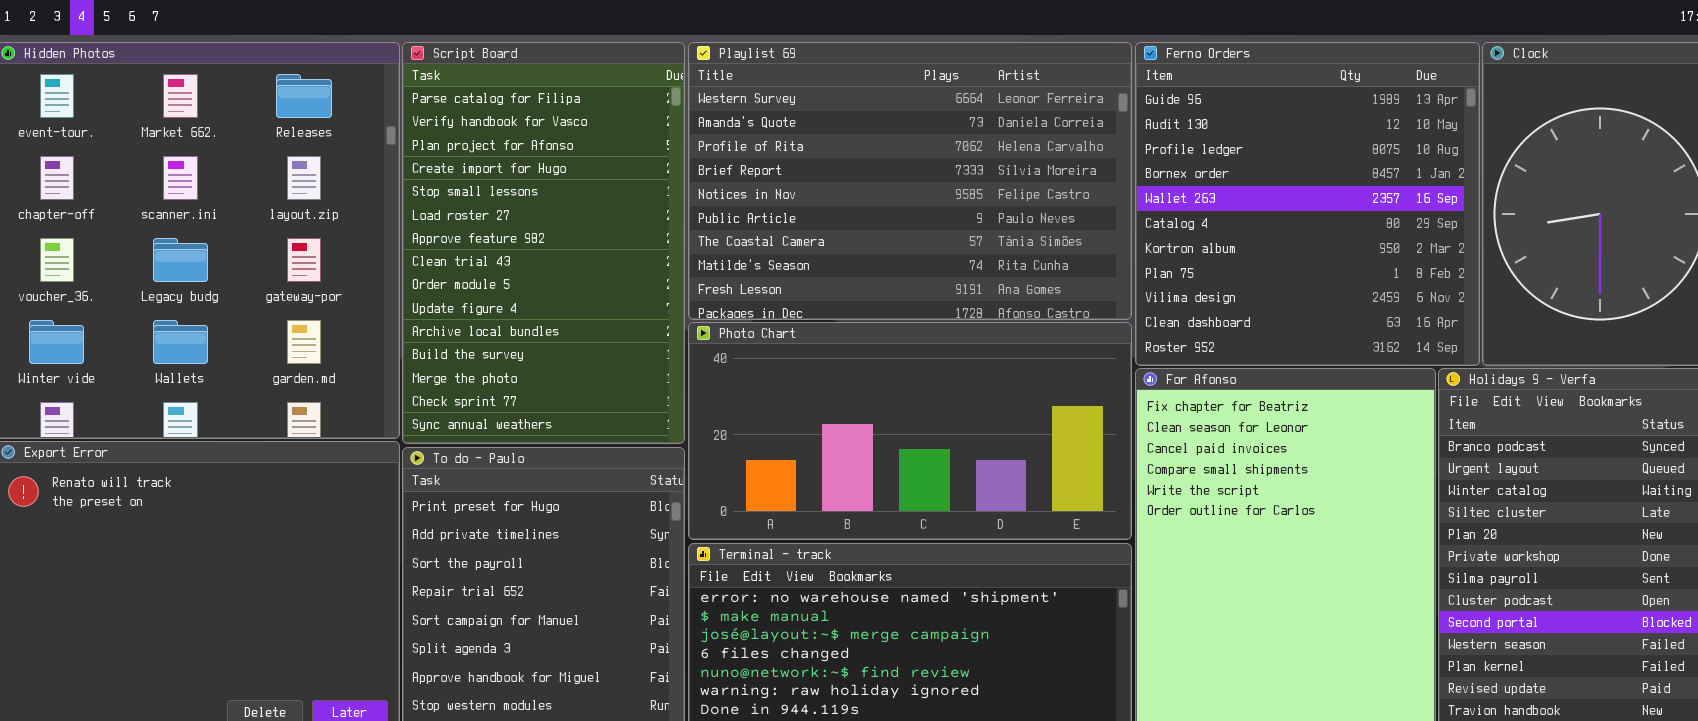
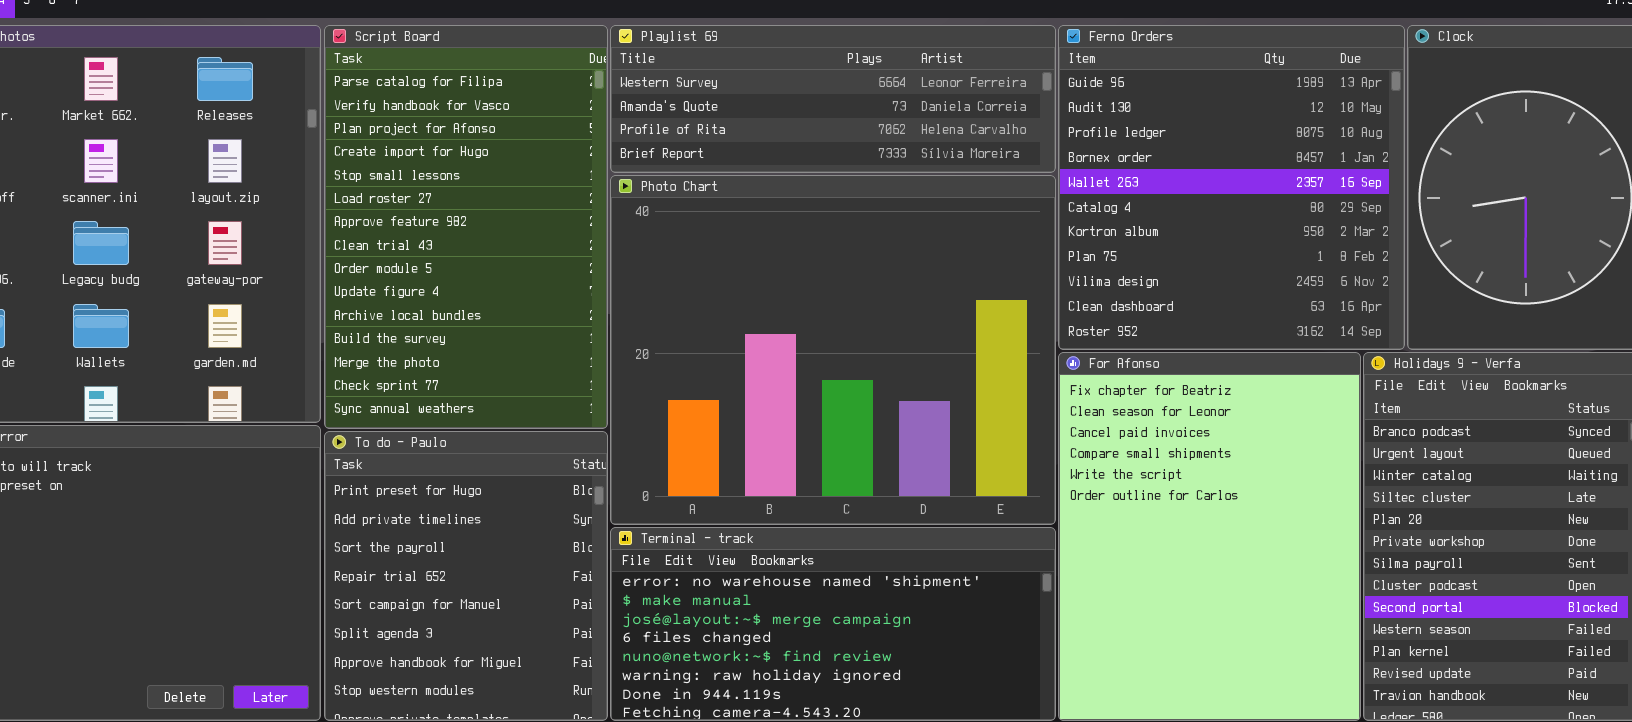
Playlist 69: [688,42,1132,320] -> [610,25,1056,173], resized
Photo Chart: [688,322,1132,540] -> [610,175,1056,525], resized

